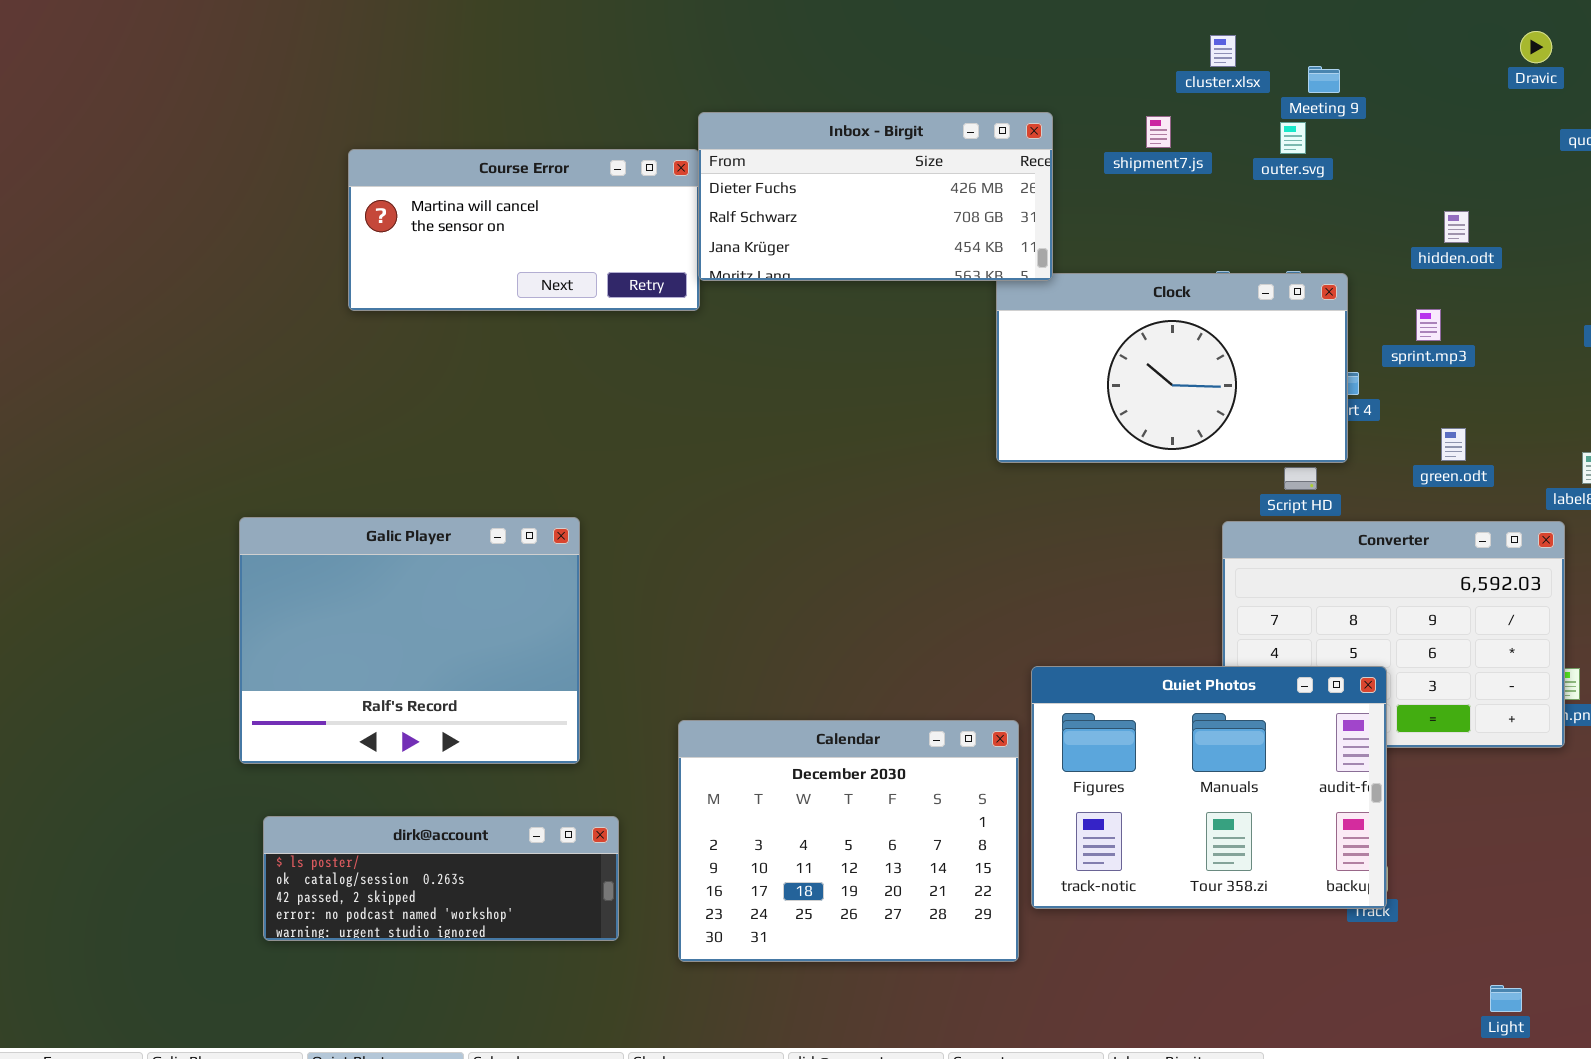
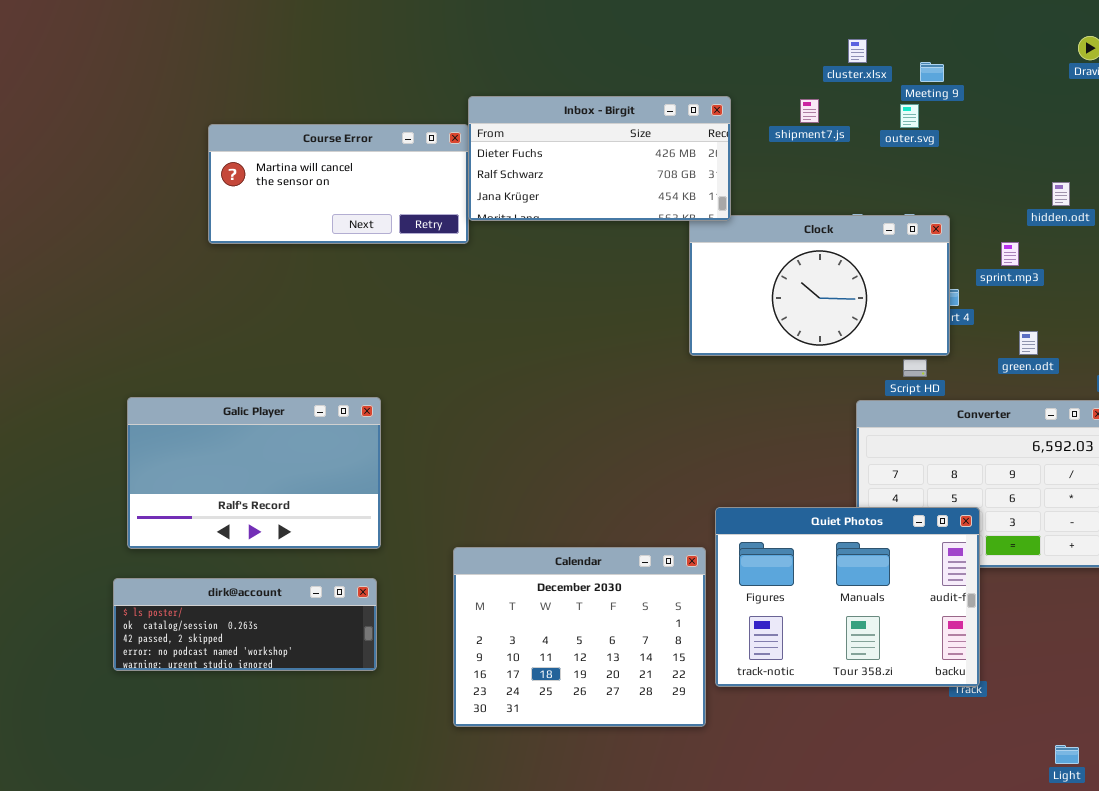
hidden.odt: [1444,211,1469,243] -> [1052,182,1070,206], moved
Galic Player: [239,517,580,764] -> [127,397,381,549], resized
dirk@account: [263,816,619,941] -> [113,578,377,671], moved

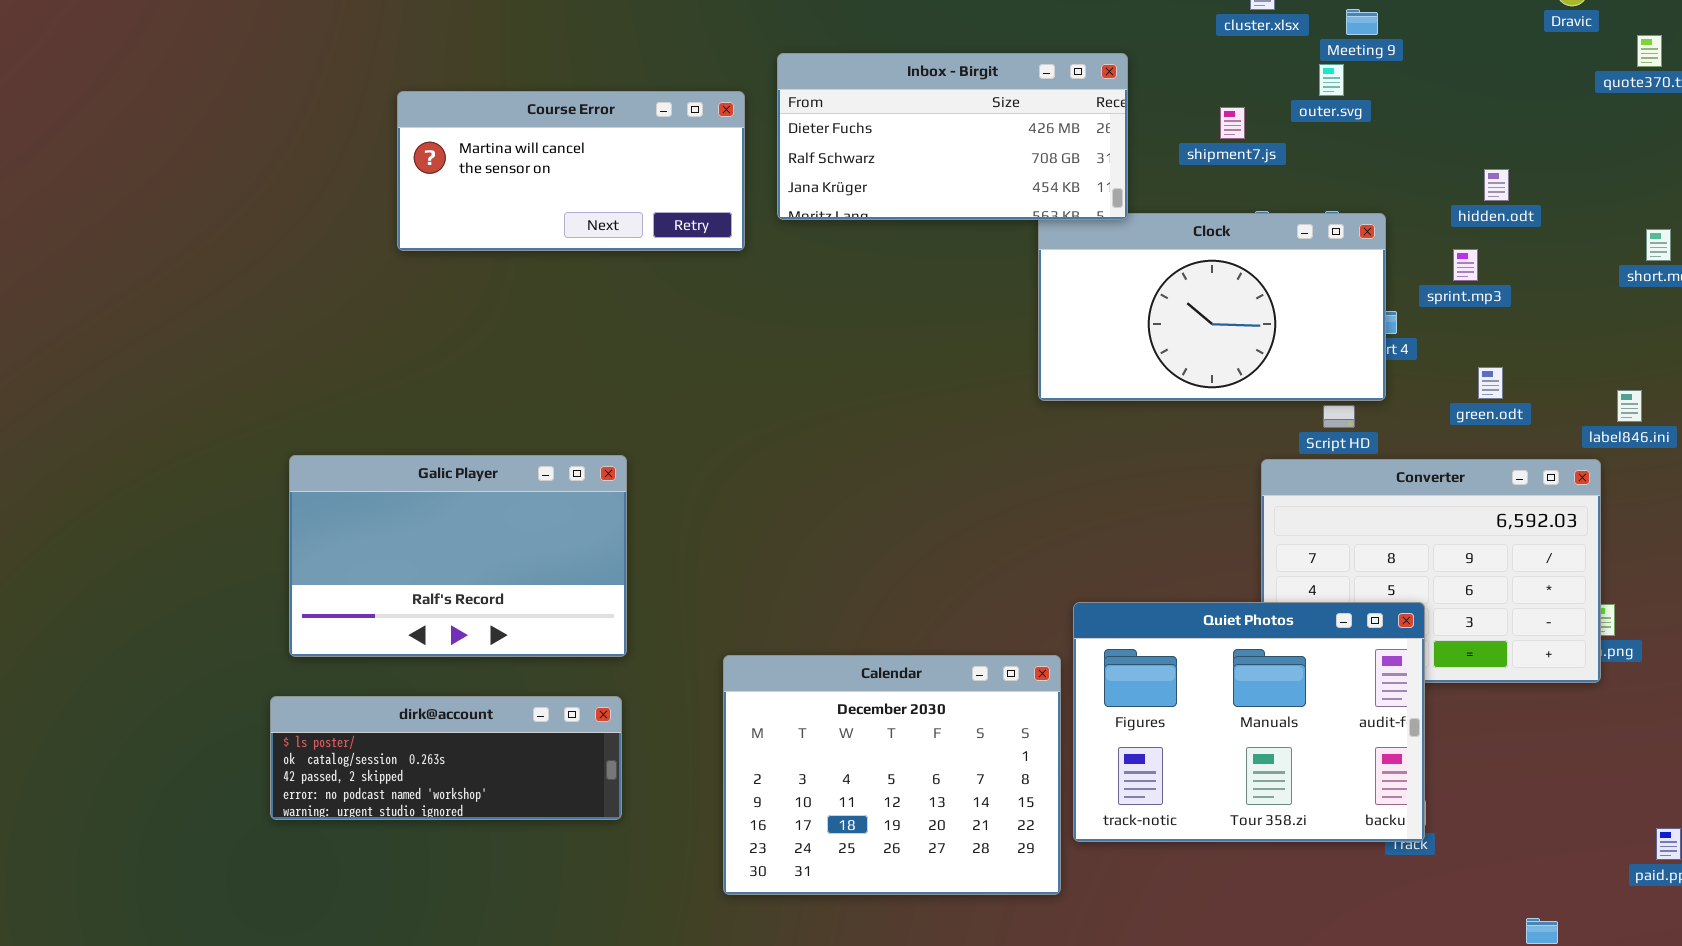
Inbox - Birgit: [468,96,731,221] -> [777,53,1128,220], moved
shipment7.js: [800,99,819,123] -> [1220,107,1245,139], moved
hidden.odt: [1052,182,1070,206] -> [1484,169,1509,201], moved

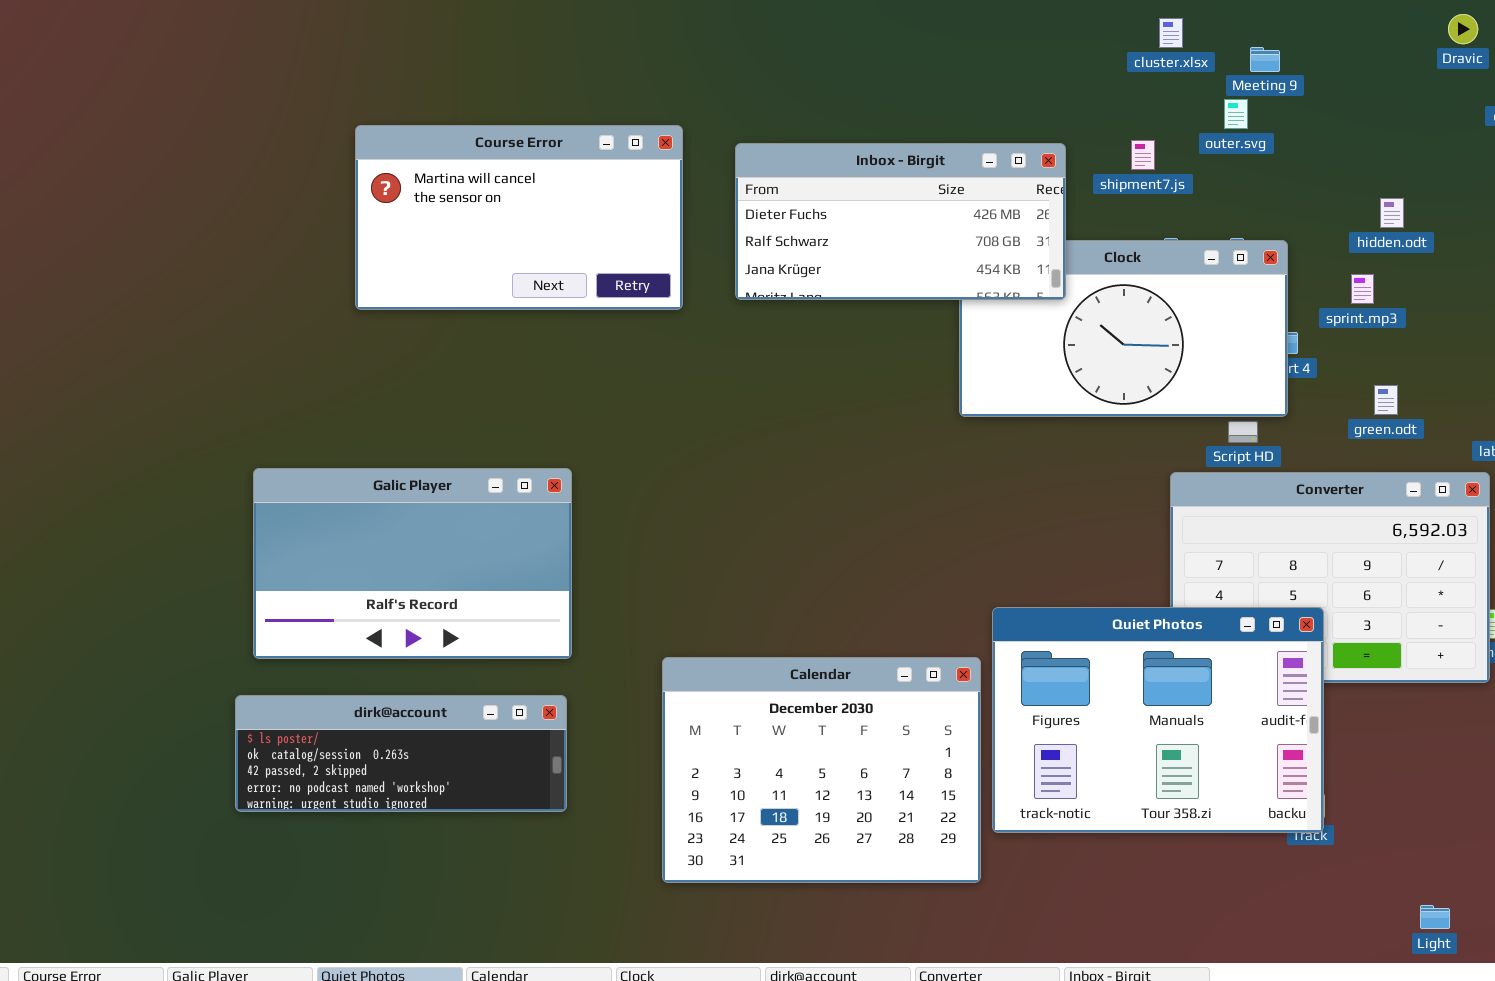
Inbox - Birgit: [777,53,1128,220] -> [735,143,1066,300], moved
Course Error: [397,91,745,251] -> [355,125,683,310], resized

